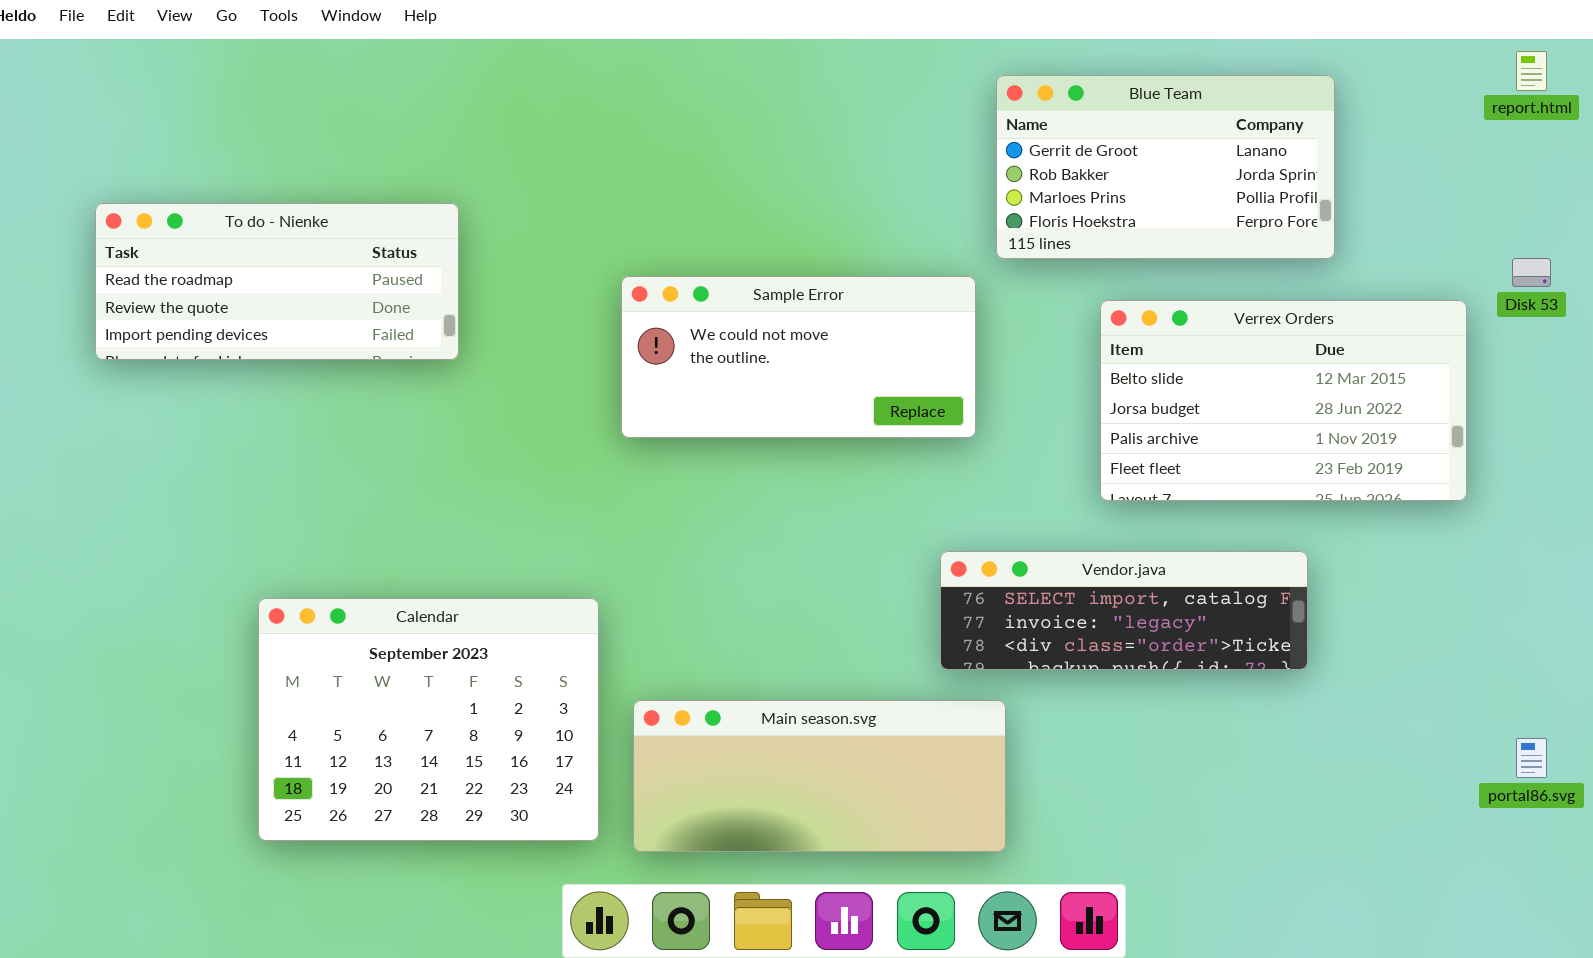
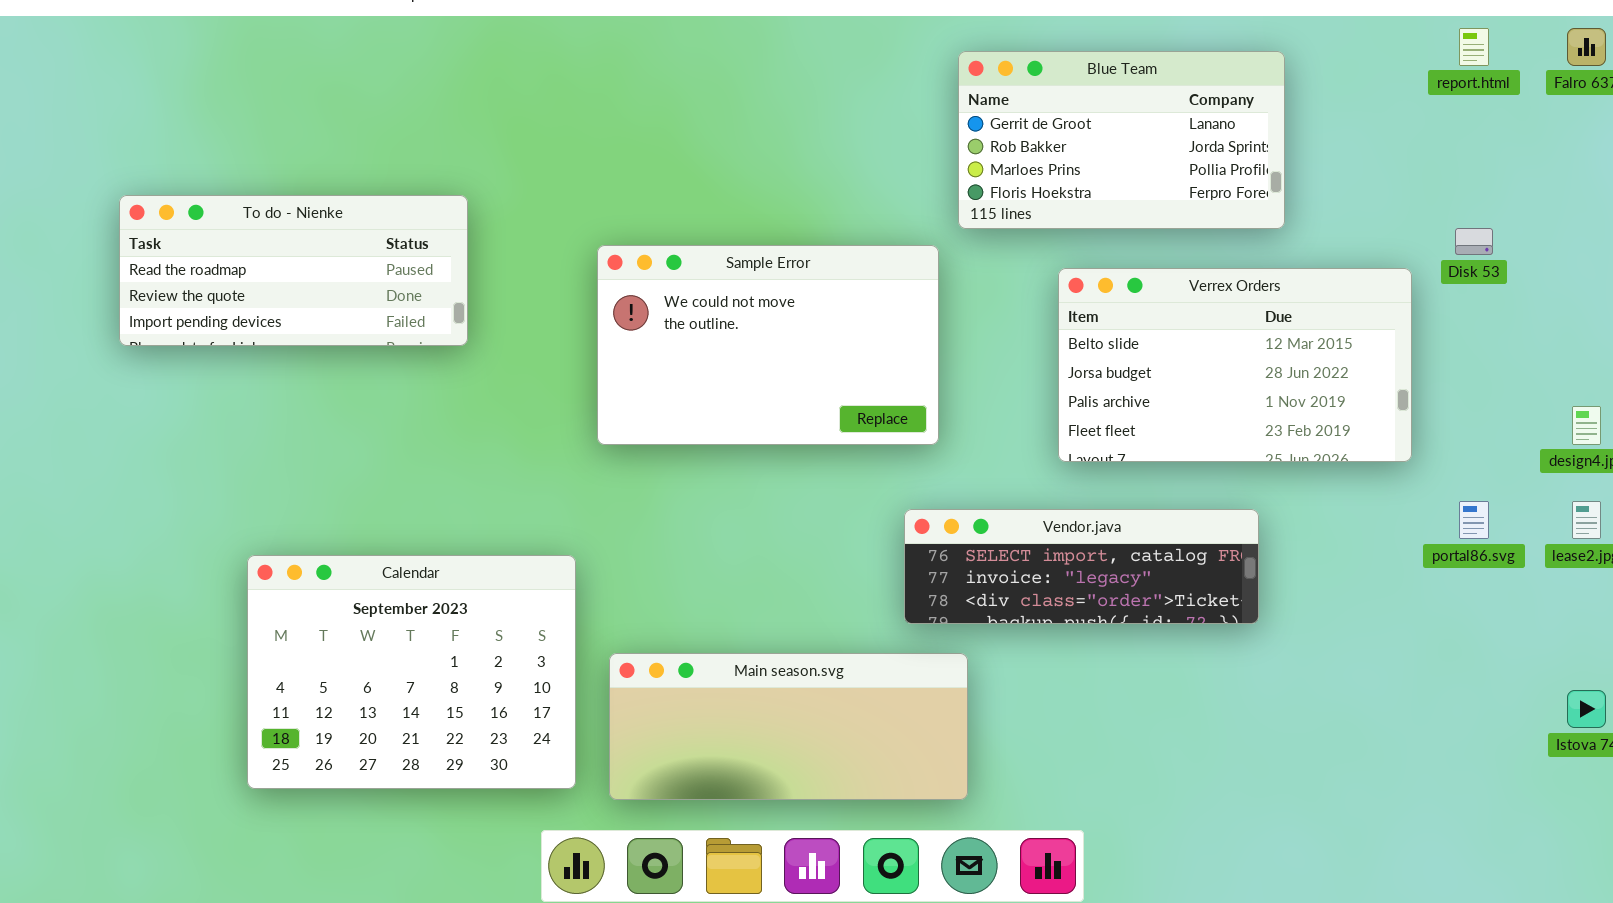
To do - Nienke: [95,203,459,360] -> [119,195,468,346], moved
Sample Error: [621,276,976,438] -> [597,245,939,445], resized
portal86.svg: [1516,738,1547,778] -> [1459,501,1489,539], moved

